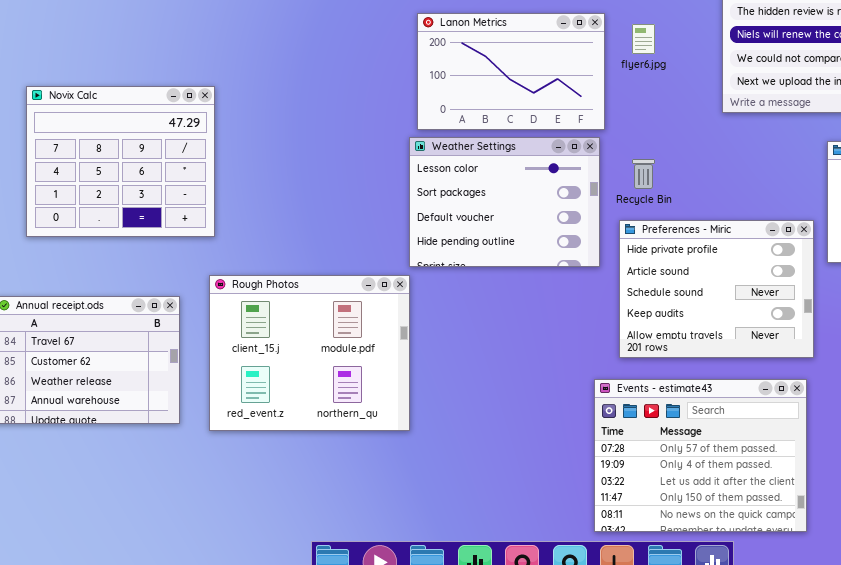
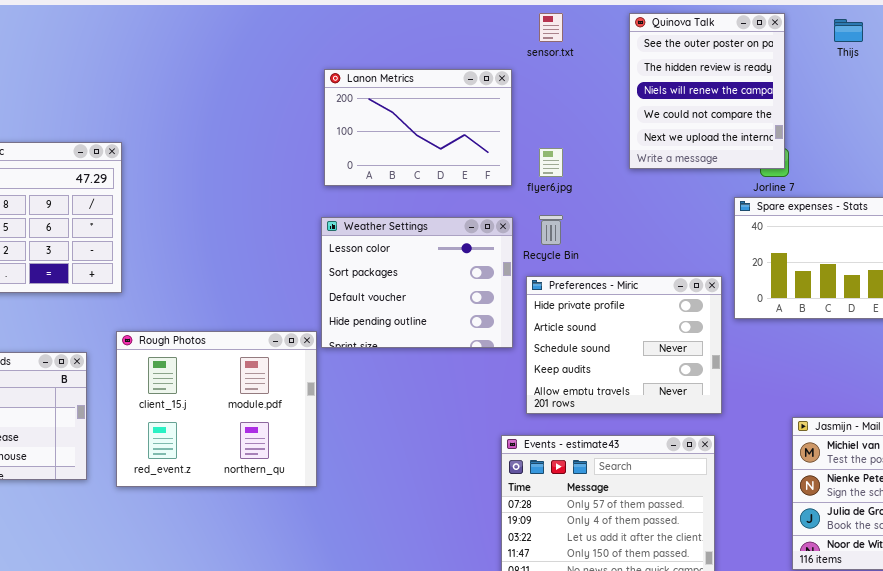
flyer6.jpg: [632,24,655,54] -> [539,148,563,177], moved
Weather Settings: [409,137,600,267] -> [321,217,513,348], moved

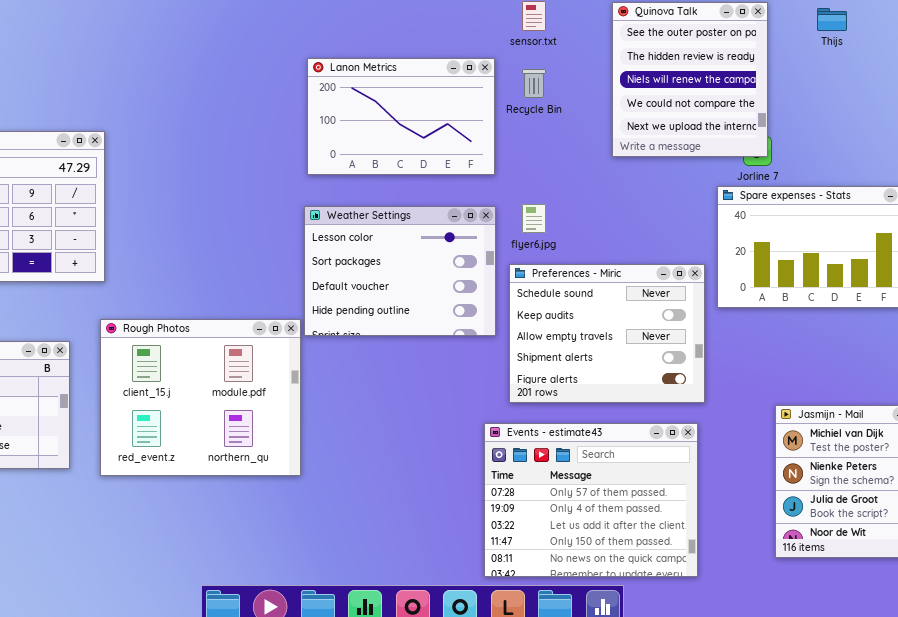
flyer6.jpg: [539,148,563,177] -> [522,204,546,233], moved
Recycle Bin: [539,215,563,245] -> [522,69,546,98], moved
Preferences - Miric: [526,276,722,414] -> [509,264,705,403], scrolled down 2 rows

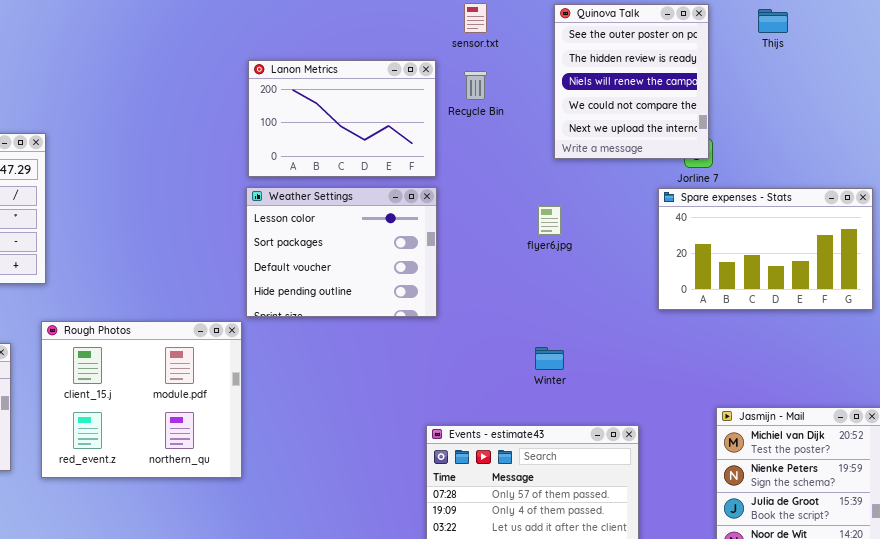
flyer6.jpg: [522,204,546,233] -> [538,206,561,235], moved
Weather Settings: [304,206,496,336] -> [246,187,437,317], moved
Preferences - Miric: [509,264,705,403] -> none, closed

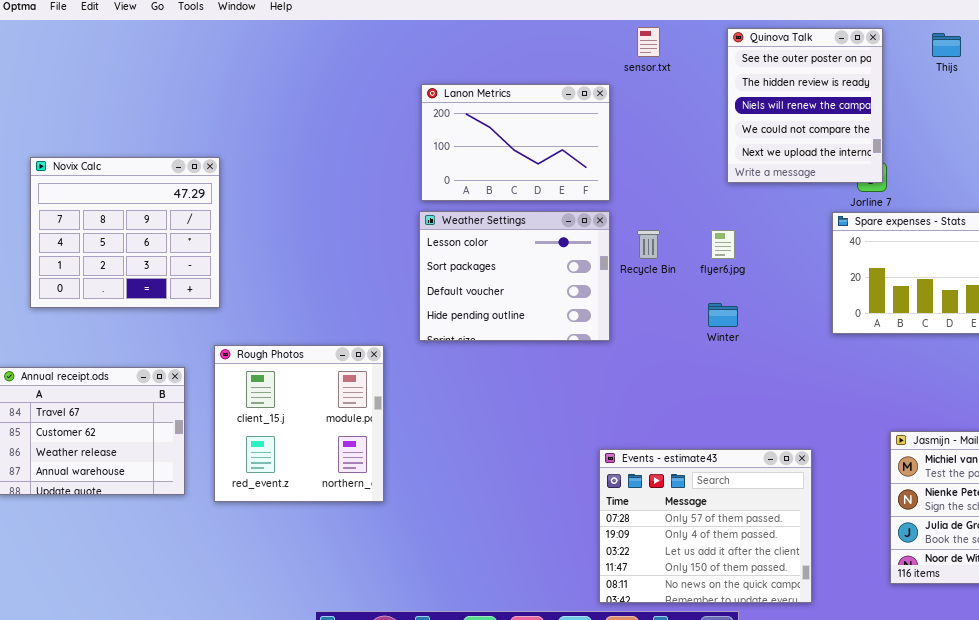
Recycle Bin: [464,71,487,100] -> [637,230,660,259], moved
Rough Photos: [41,321,242,478] -> [214,345,384,502], resized
Winter: [535,347,564,370] -> [708,303,738,327], moved

